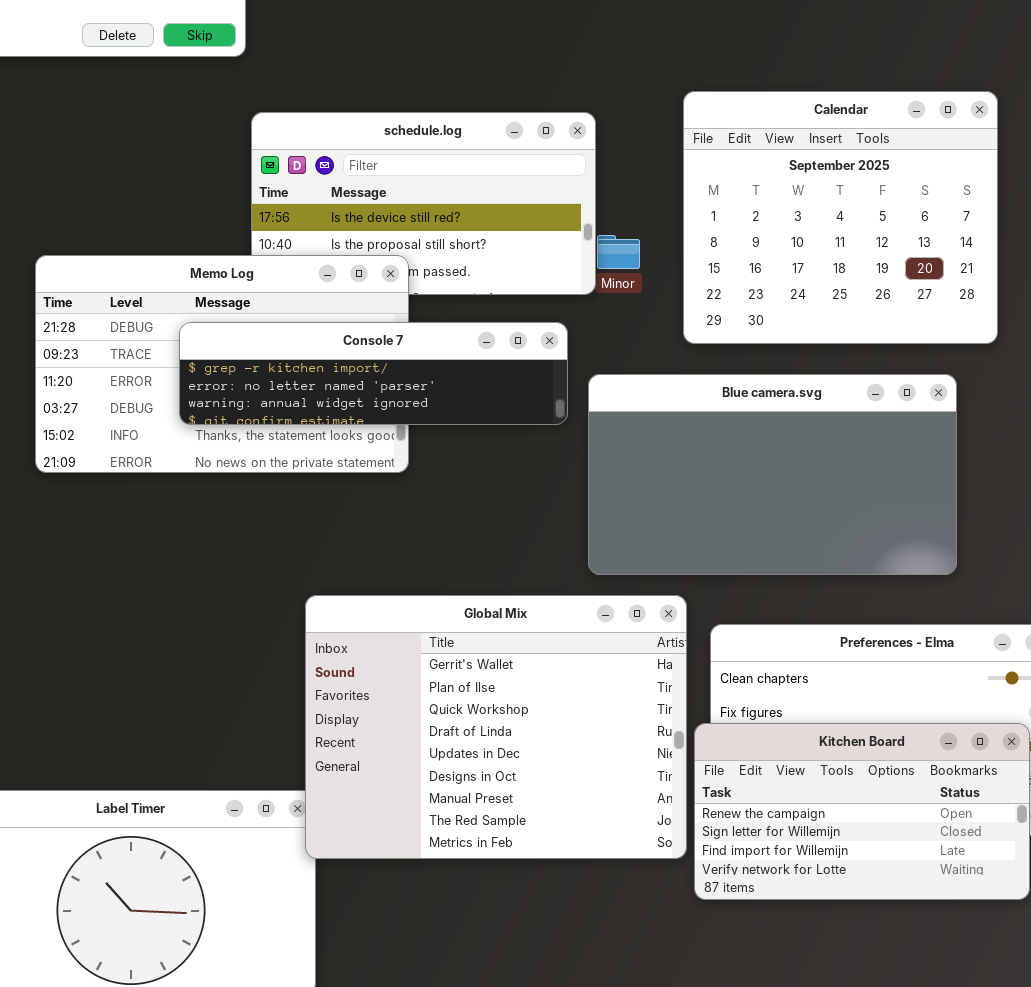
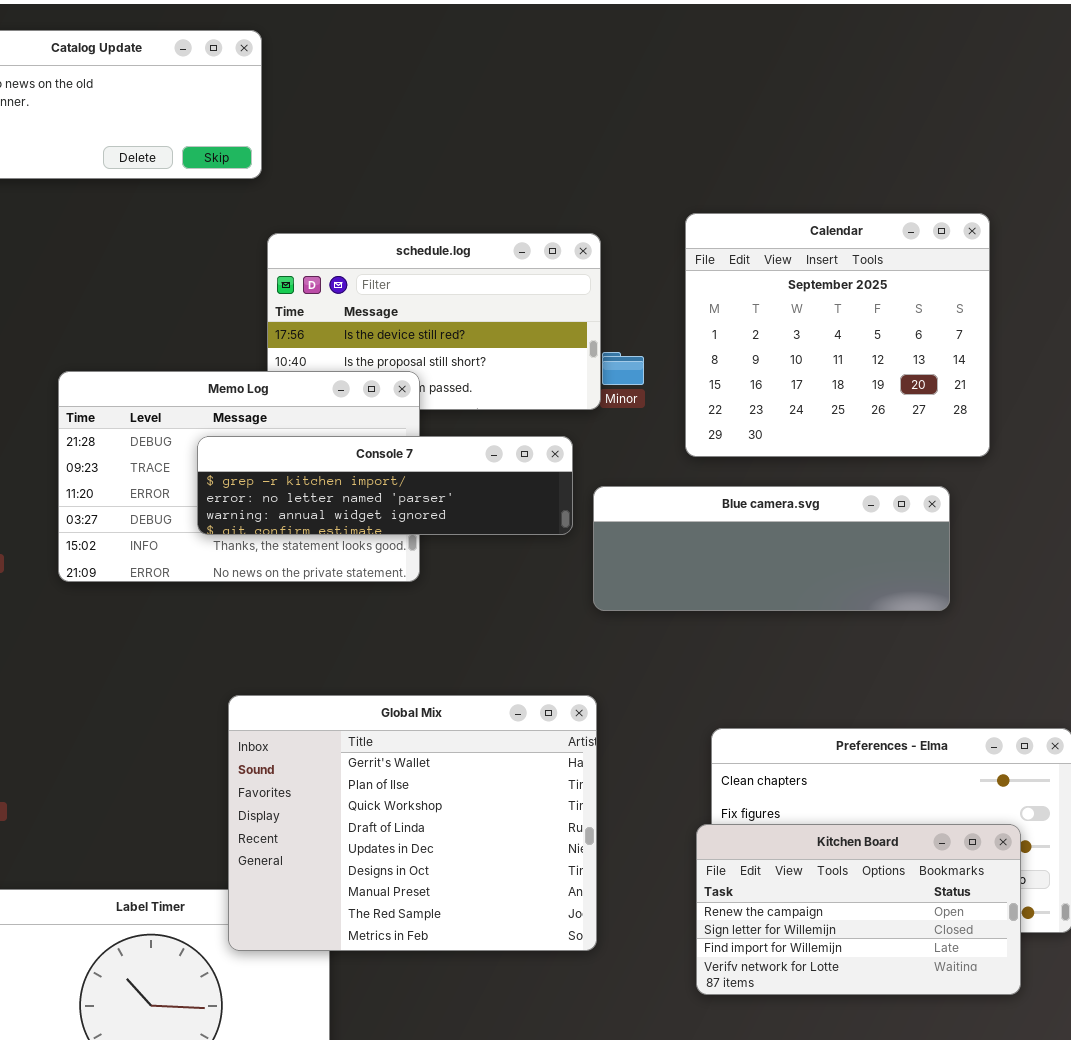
Blue camera.svg: [588,374,957,575] -> [593,486,950,611], resized
Global Mix: [305,595,687,859] -> [228,695,597,951], moved

